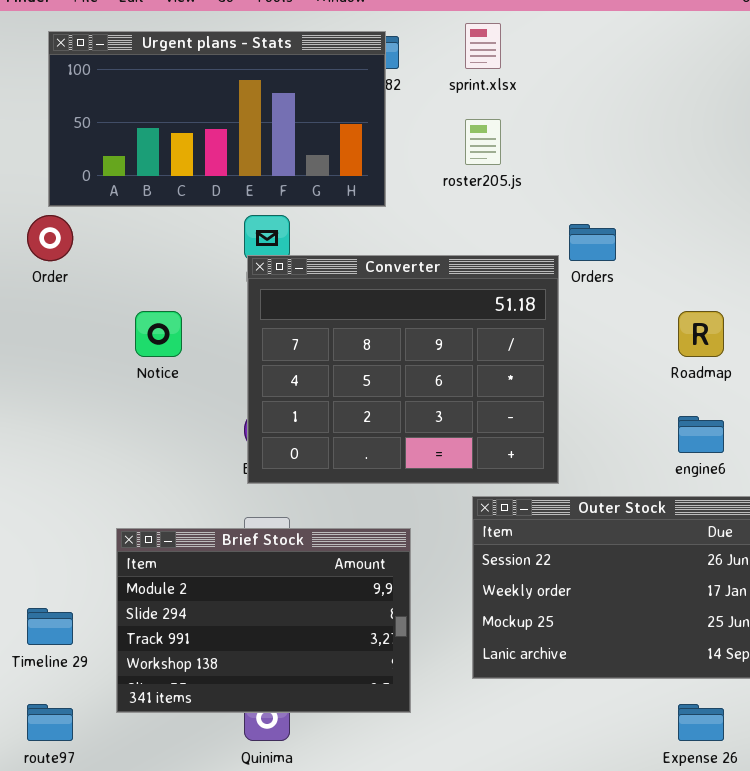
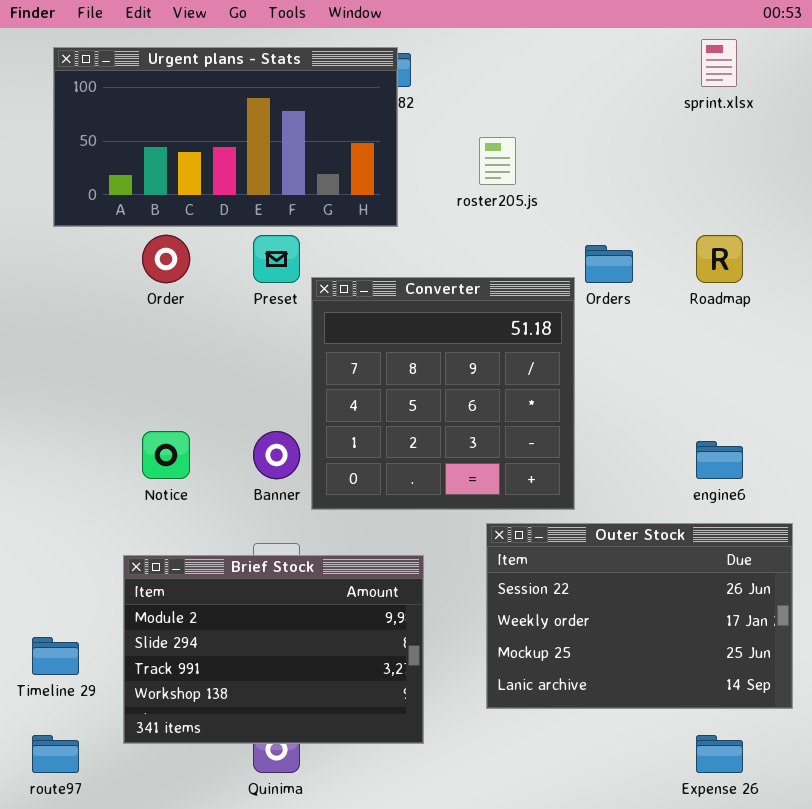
sprint.xlsx: [465,23,501,69] -> [701,39,737,87], moved
Order: [27,215,73,261] -> [142,235,190,283], moved
Converter: [247,255,559,484] -> [311,277,575,510], resized
Notice: [135,311,182,357] -> [142,431,190,479], moved
Roadmap: [678,311,724,357] -> [696,235,743,283], moved

